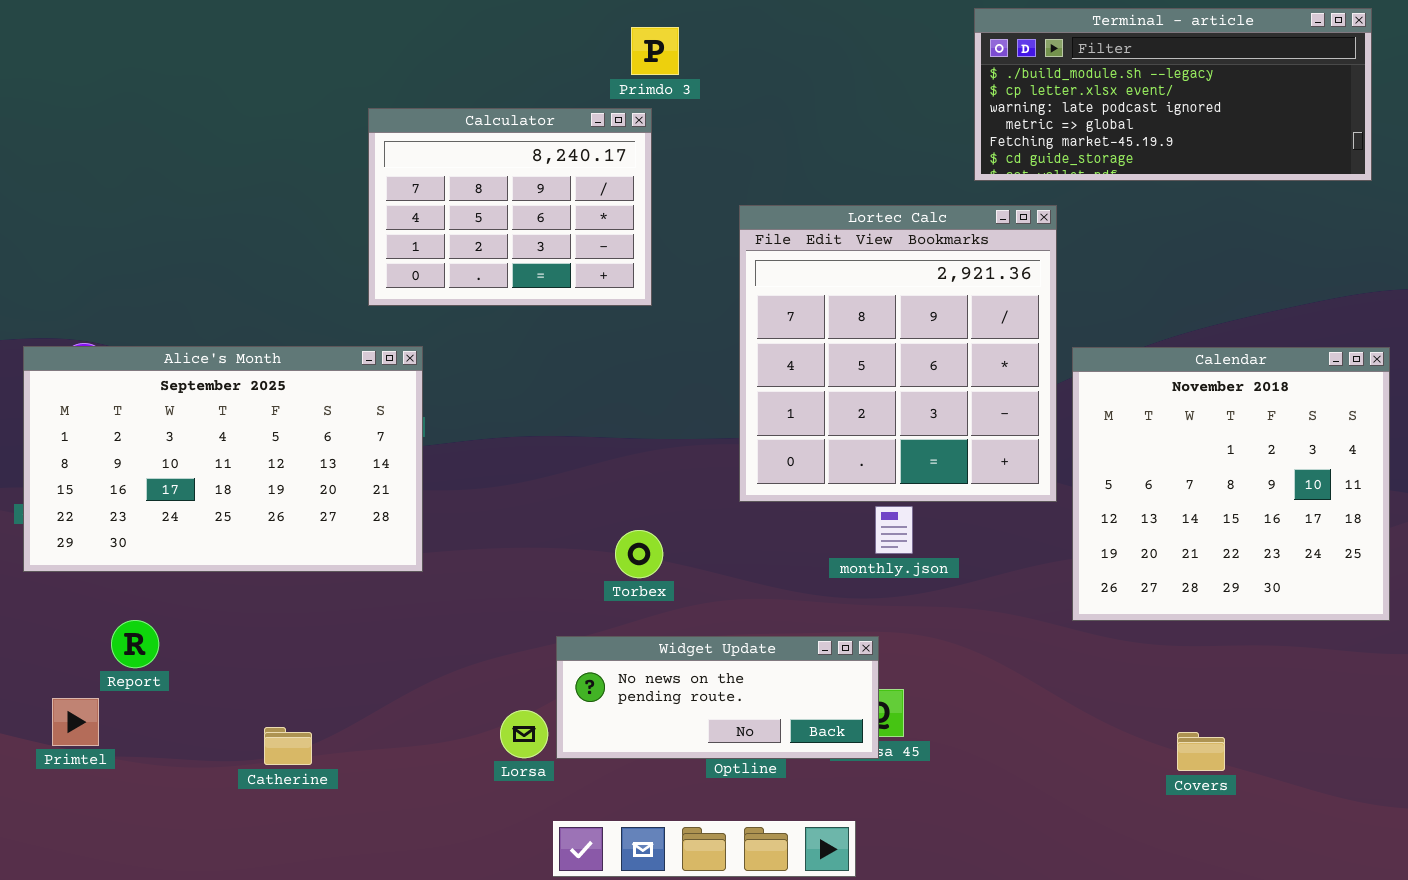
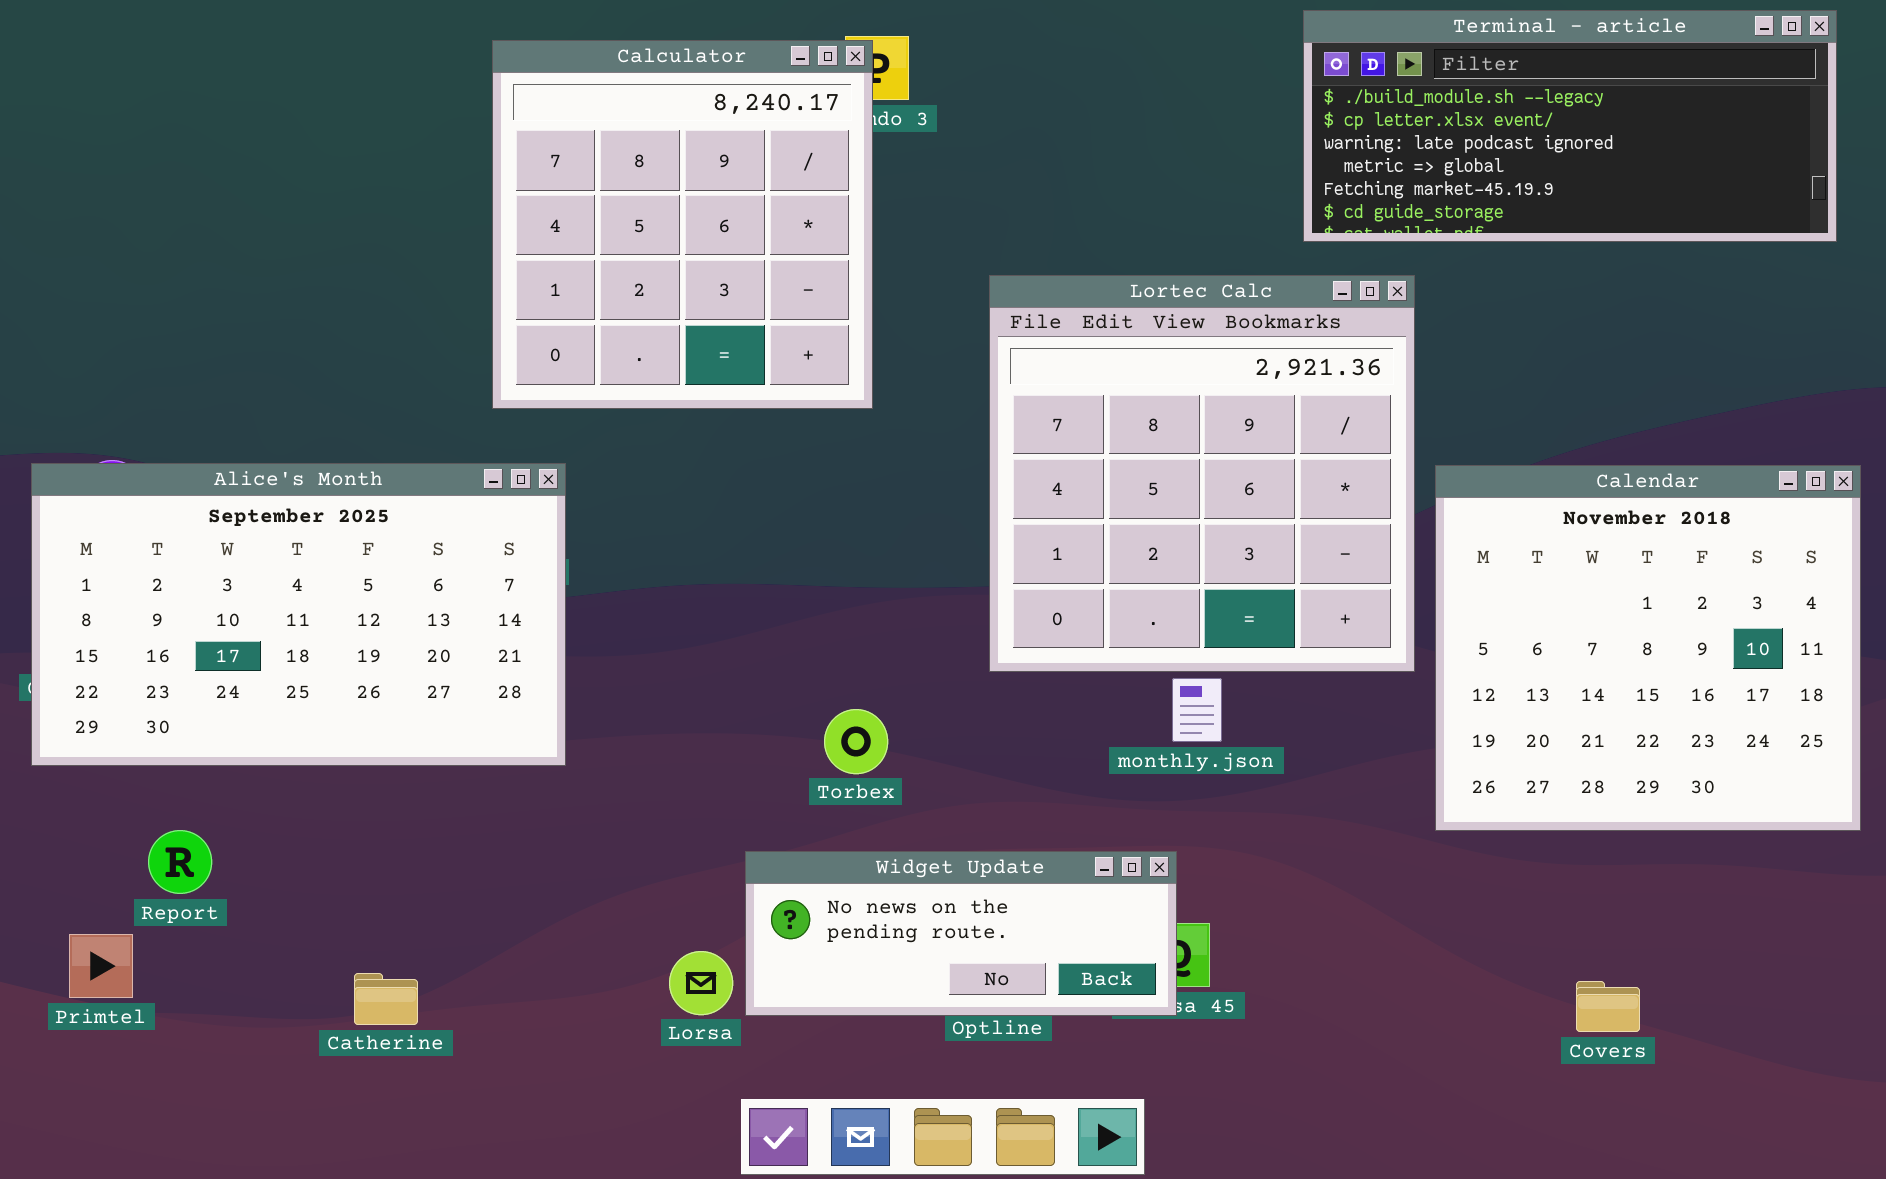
Calculator: [368,108,652,306] -> [492,40,873,409], resized

